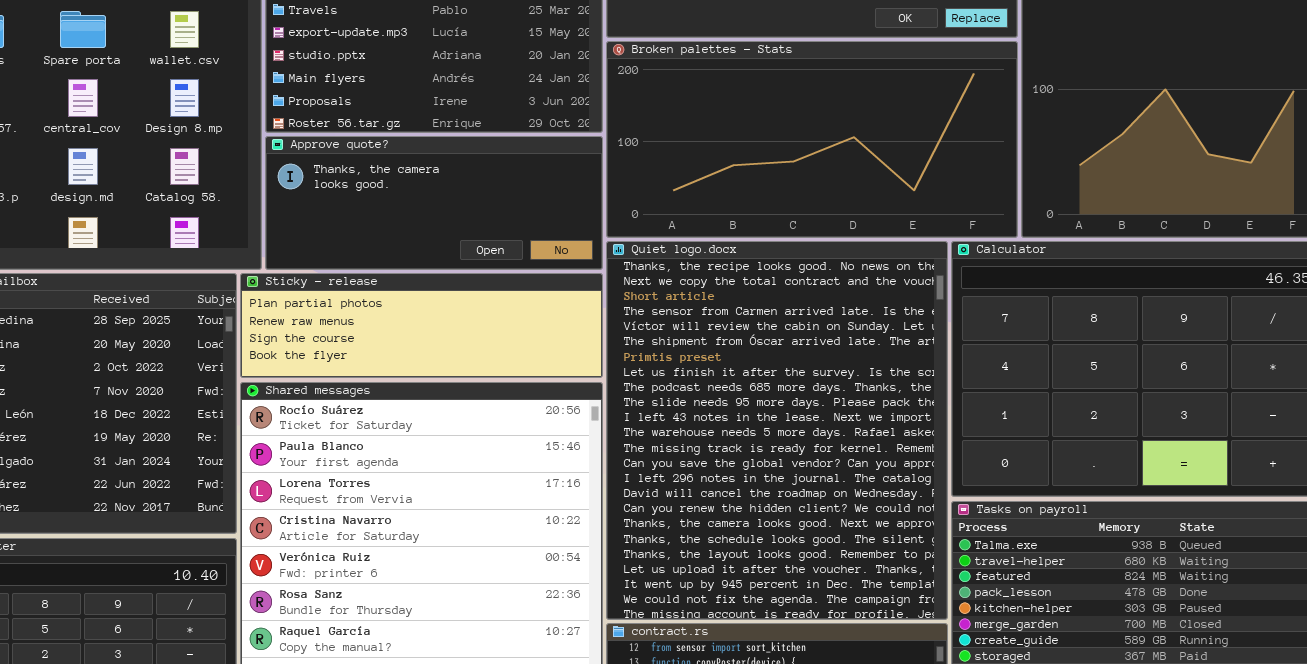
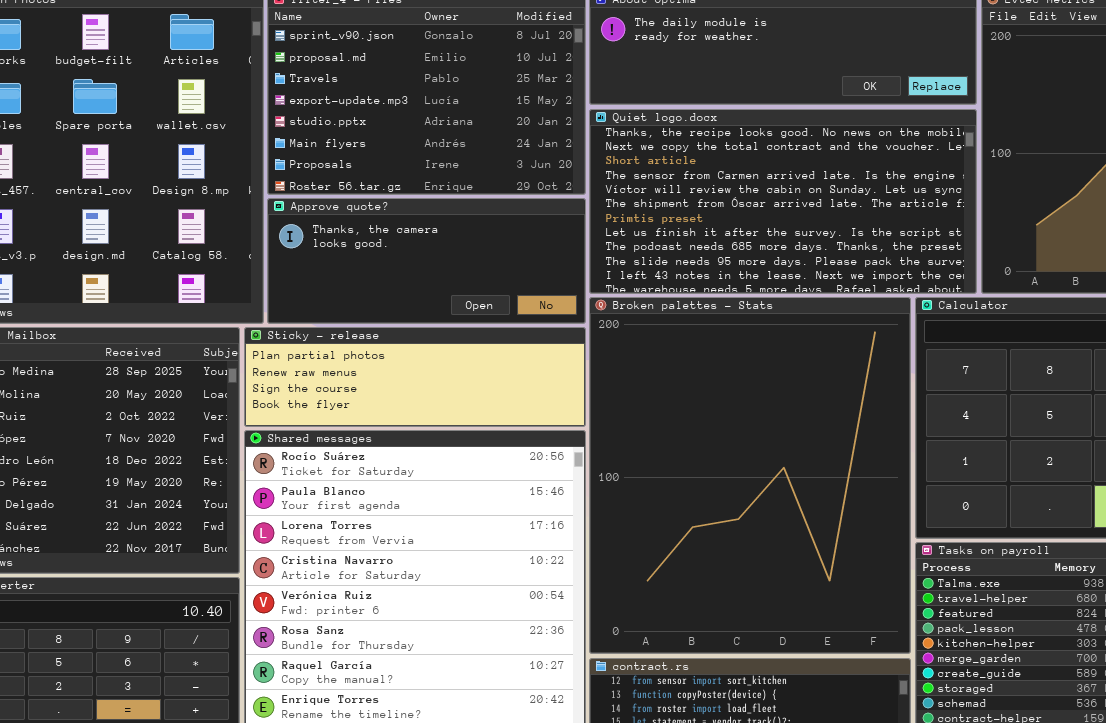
Broken palettes - Stats: [606,41,1018,238] -> [589,297,911,654], moved, resized
Quiet logo.docx: [606,241,948,620] -> [589,109,977,294], moved, resized

